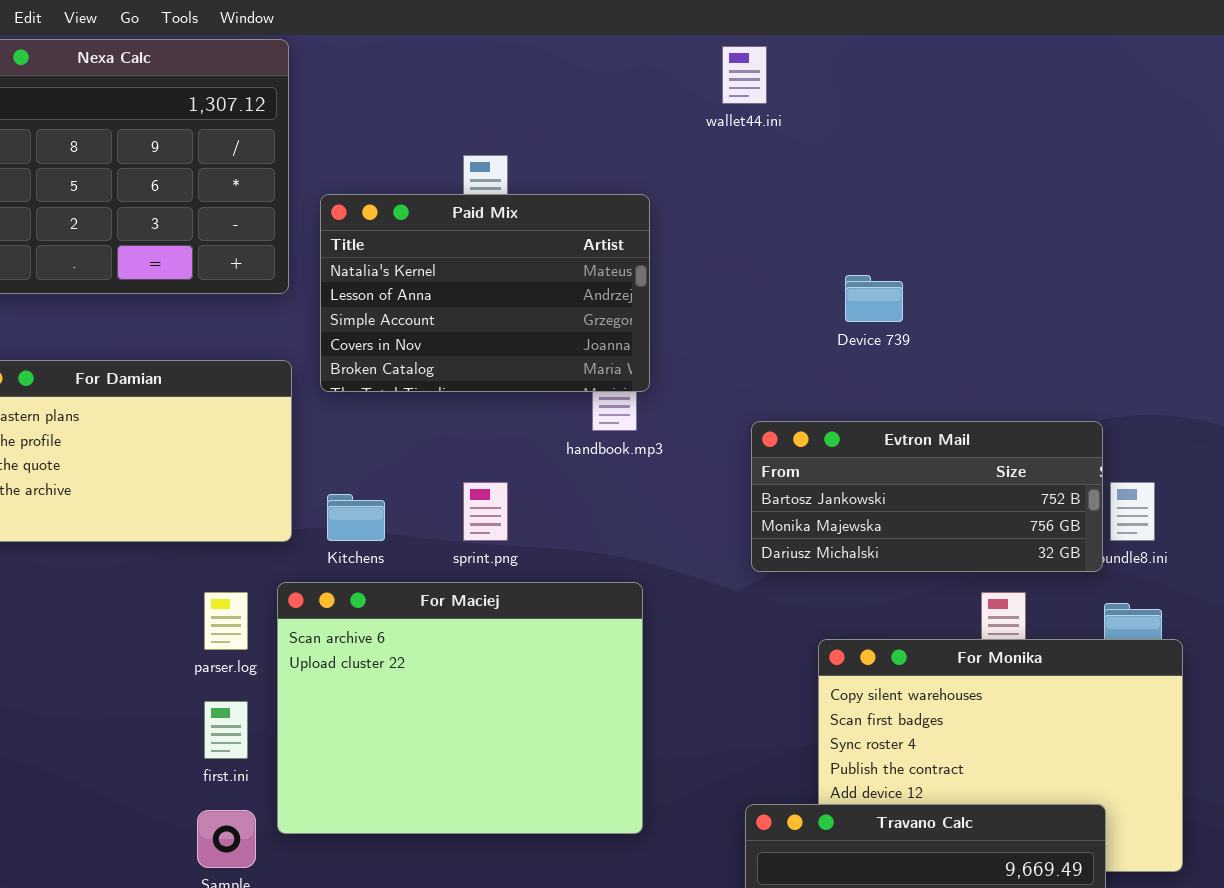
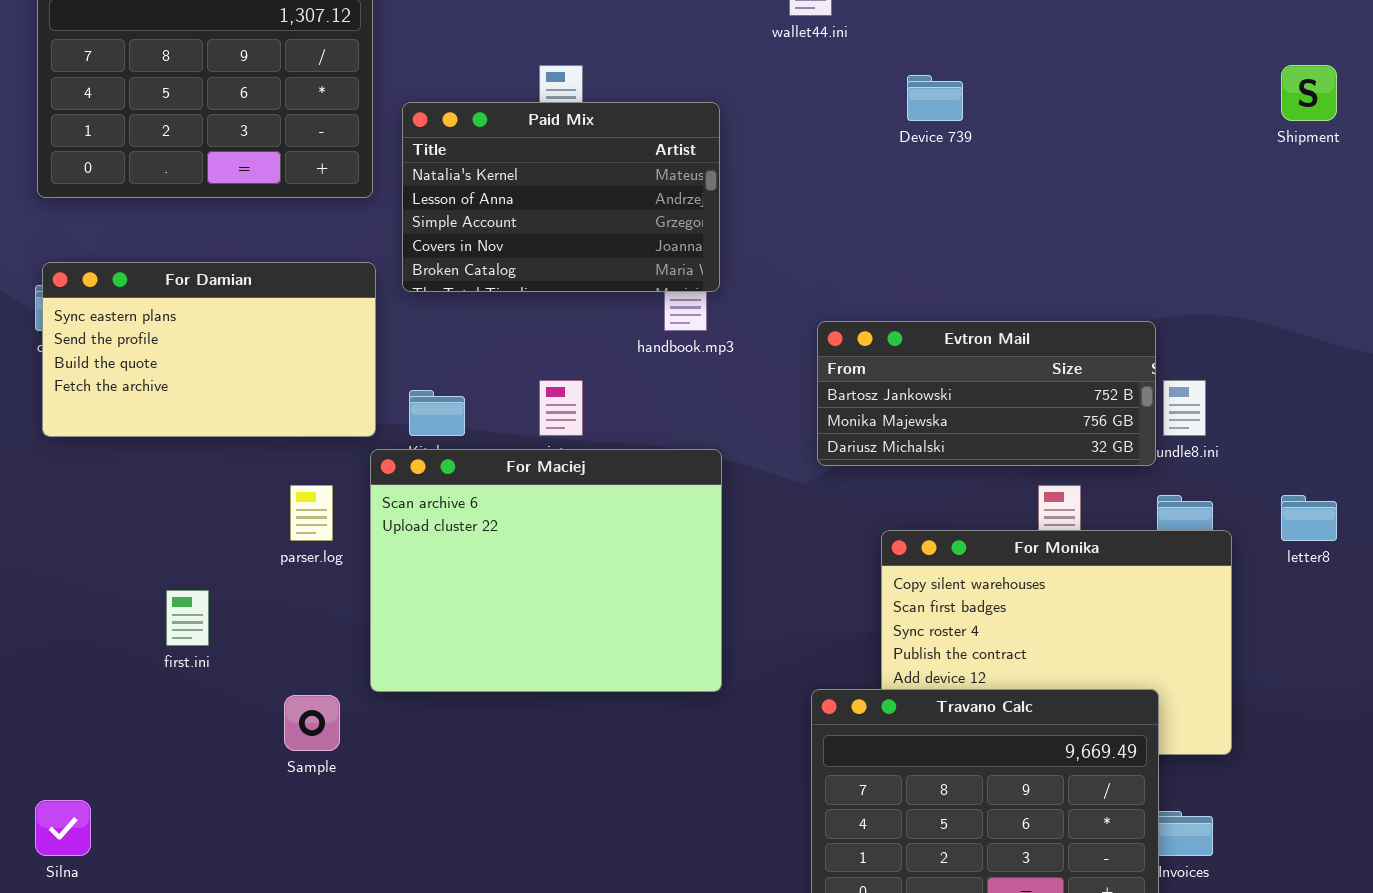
Device 739: [845,275,903,322] -> [907,75,963,121], moved
For Maciej: [277,582,643,834] -> [370,449,722,692], moved
first.ini: [204,701,248,759] -> [166,590,209,646], moved

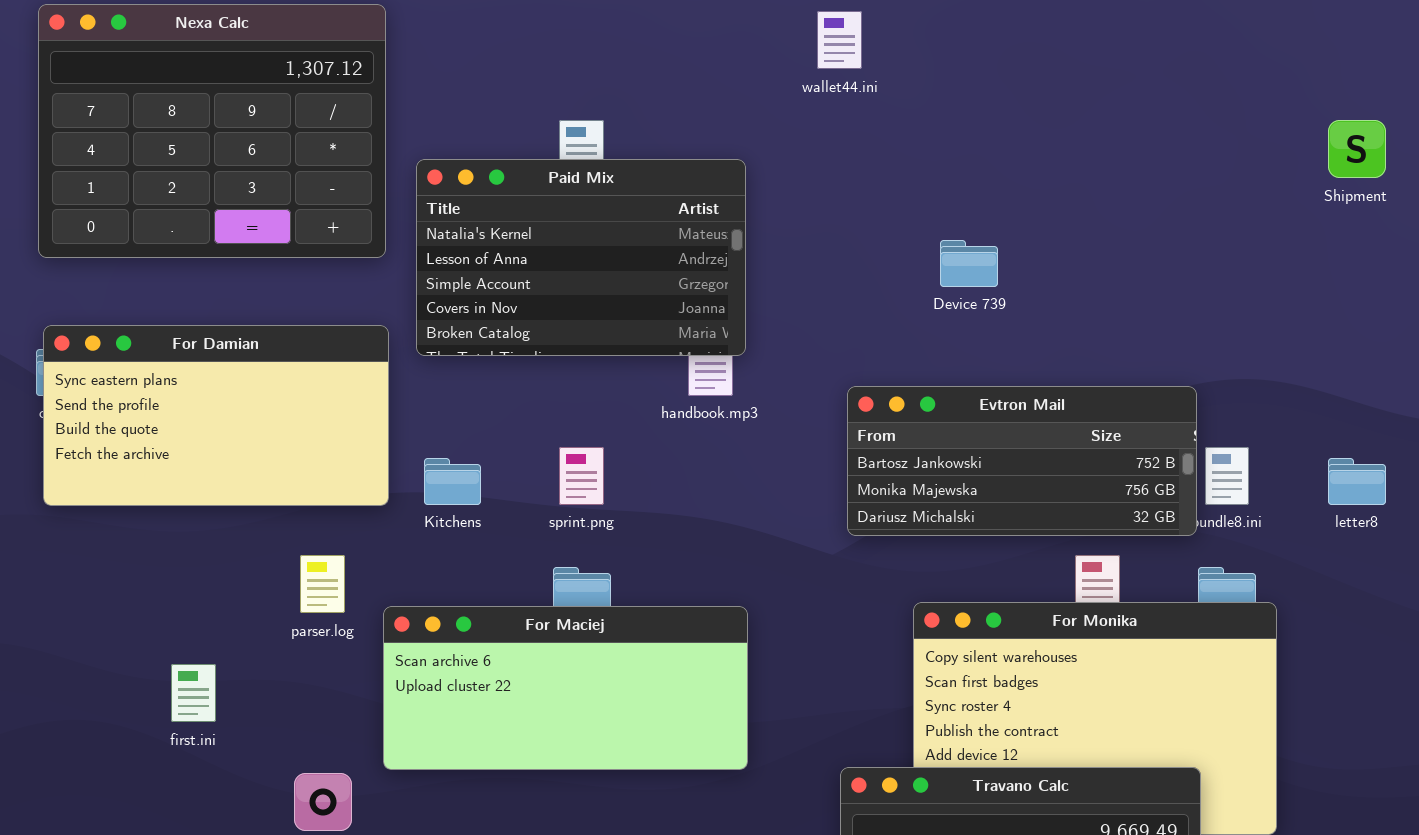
Device 739: [907,75,963,121] -> [940,240,998,287], moved
For Maciej: [370,449,722,692] -> [383,606,748,770], resized
letter8: [1281,495,1337,541] -> [1328,458,1386,505], moved

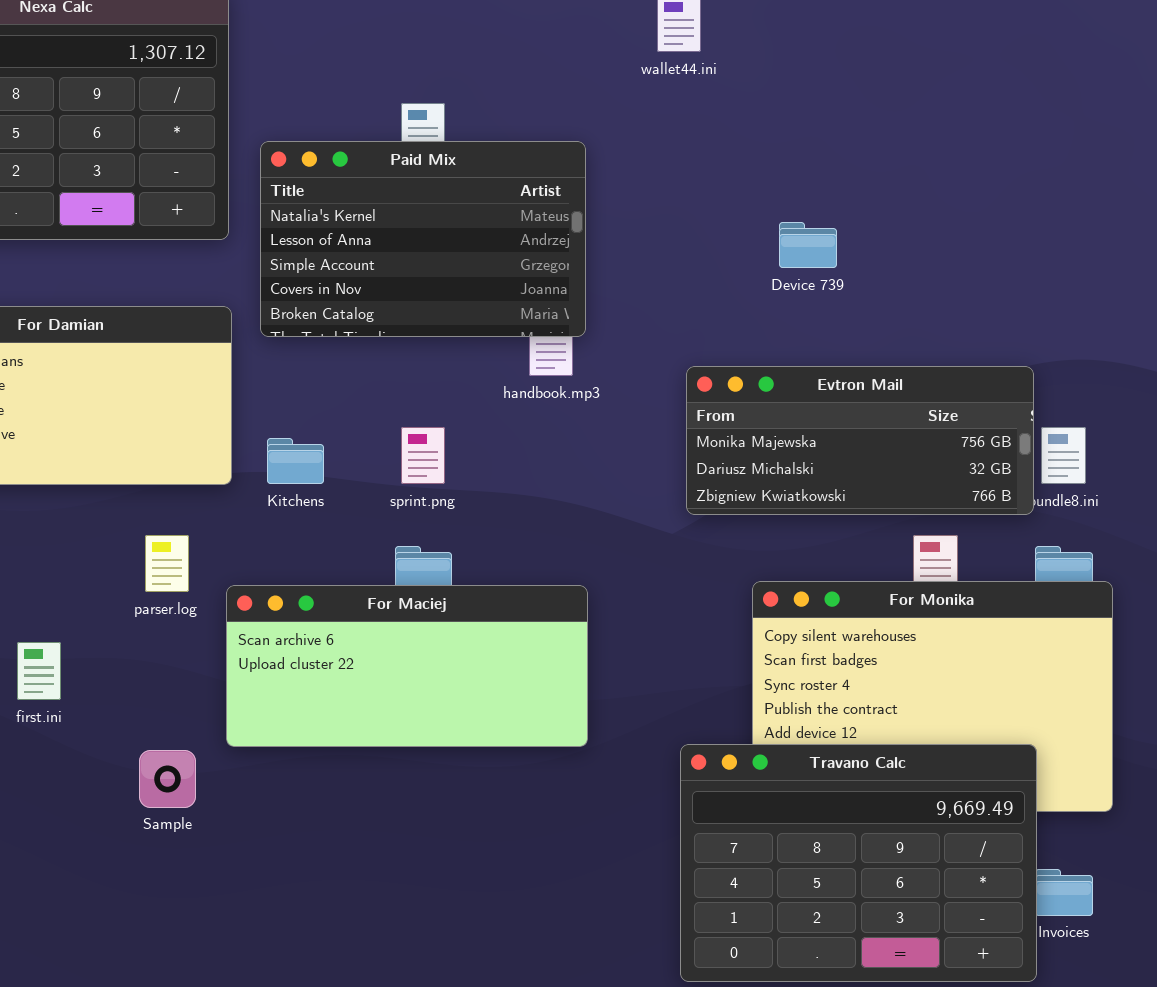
Evtron Mail: [847,386,1197,536] -> [686,366,1034,515], scrolled down 1 row

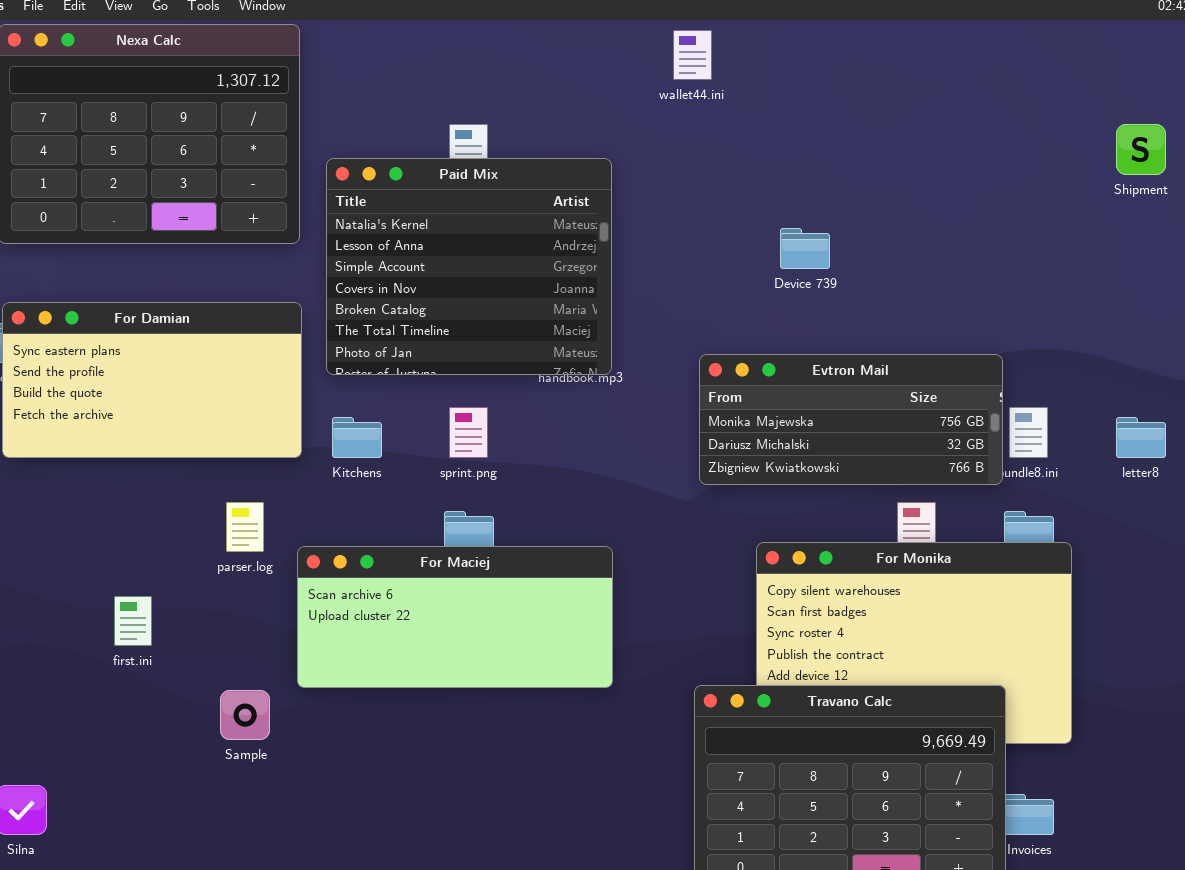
Paid Mix: [260,141,586,337] -> [326,158,612,375], resized

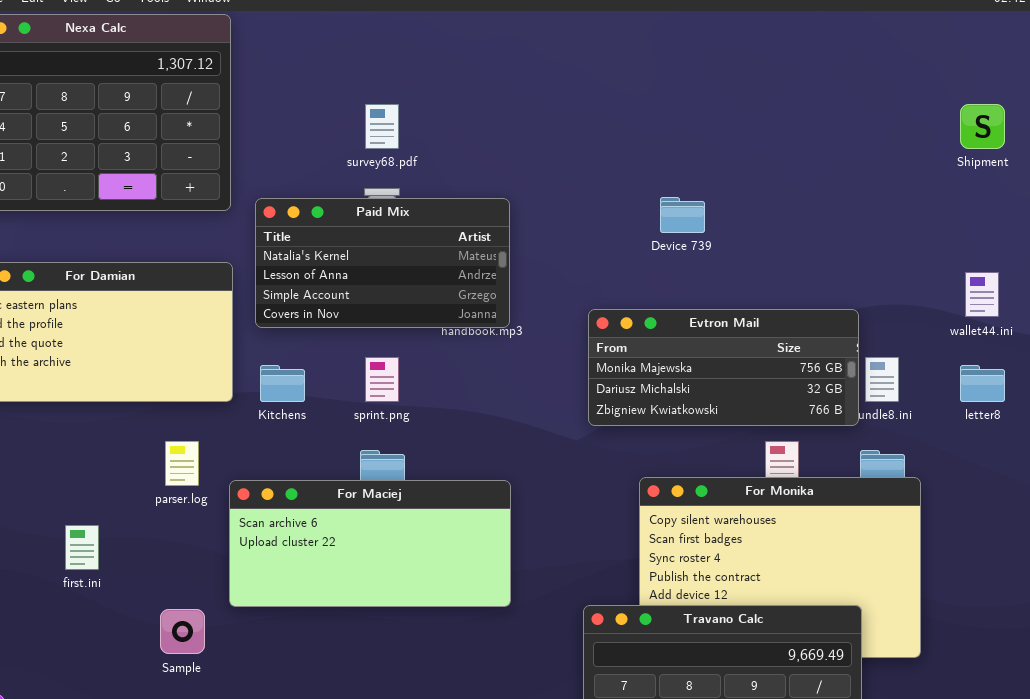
wallet44.ini: [673,30,712,80] -> [965,272,999,317], moved
Paid Mix: [326,158,612,375] -> [255,198,510,328], resized

